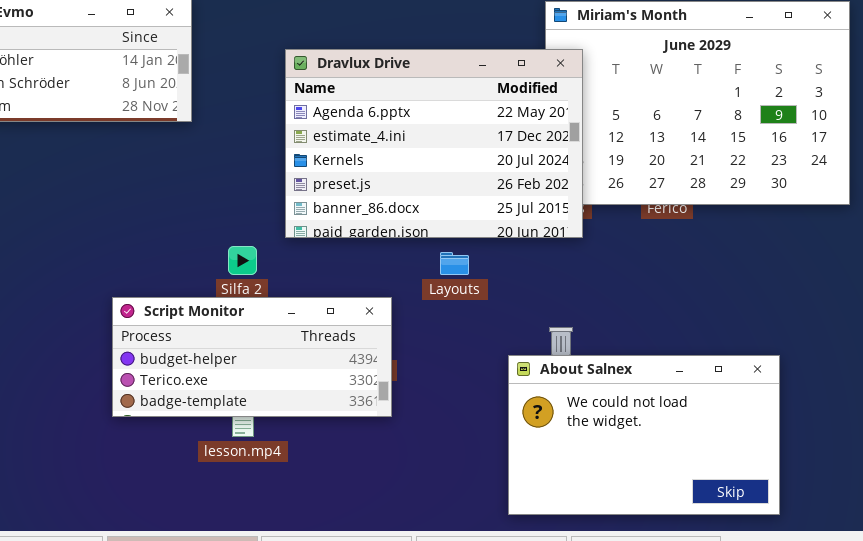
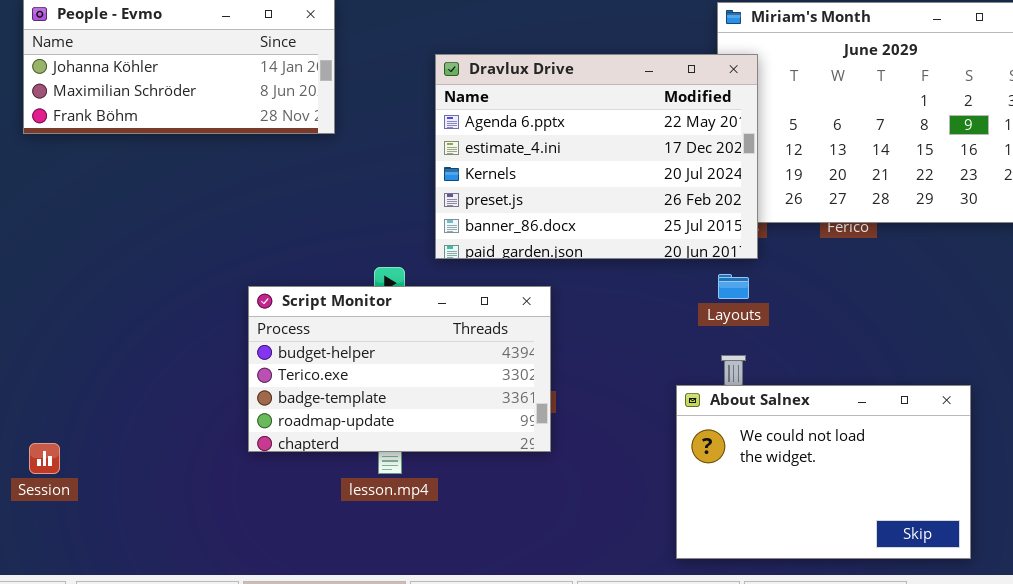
Layouts: [440,252,469,275] -> [718,274,749,299], moved
Script Monitor: [112,297,392,417] -> [248,286,551,452], resized

